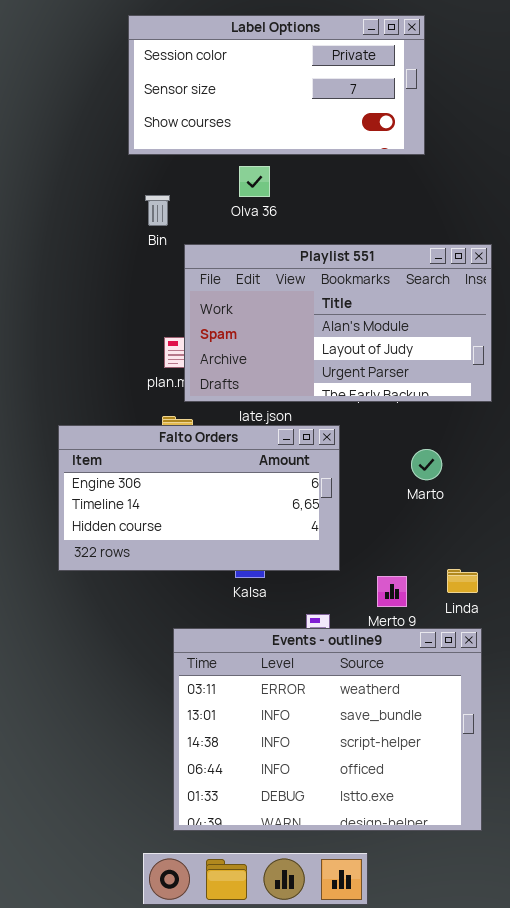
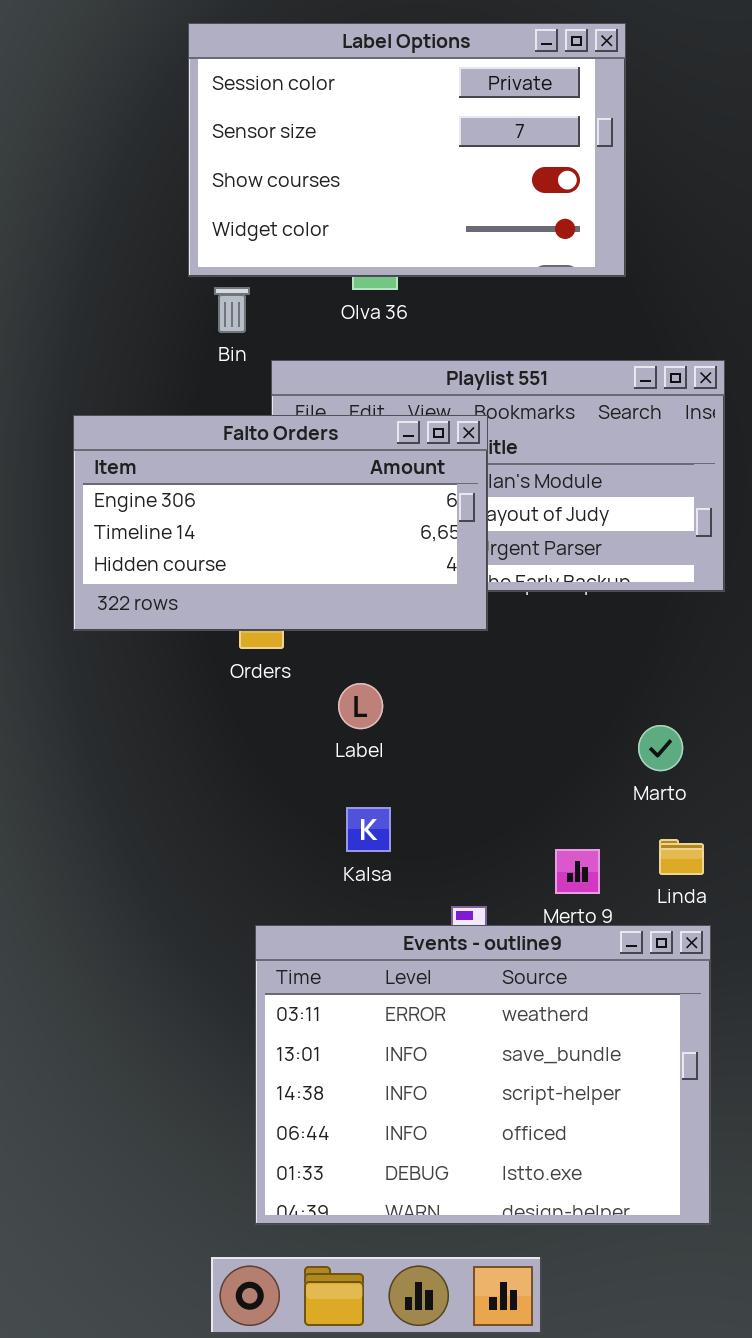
Label Options: [128,15,425,155] -> [188,23,626,277], resized
Falto Orders: [58,425,340,571] -> [73,415,488,631], moved
Marto: [411,449,442,480] -> [638,725,683,771], moved

